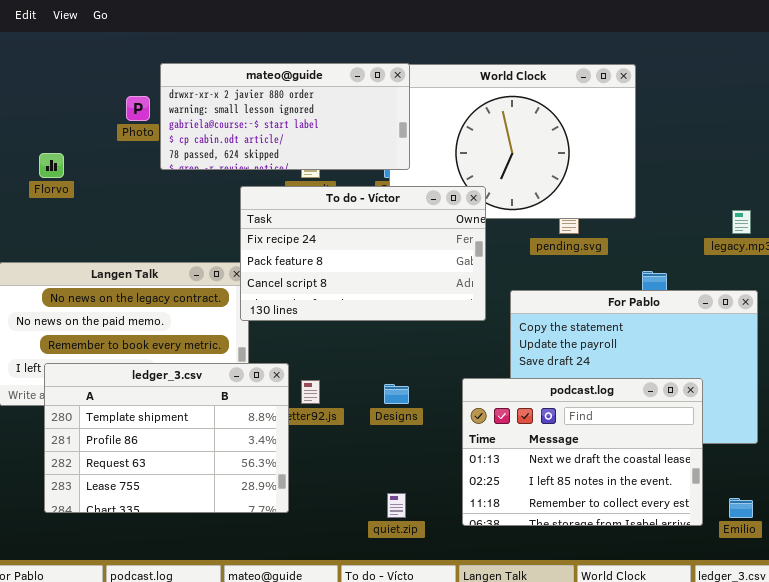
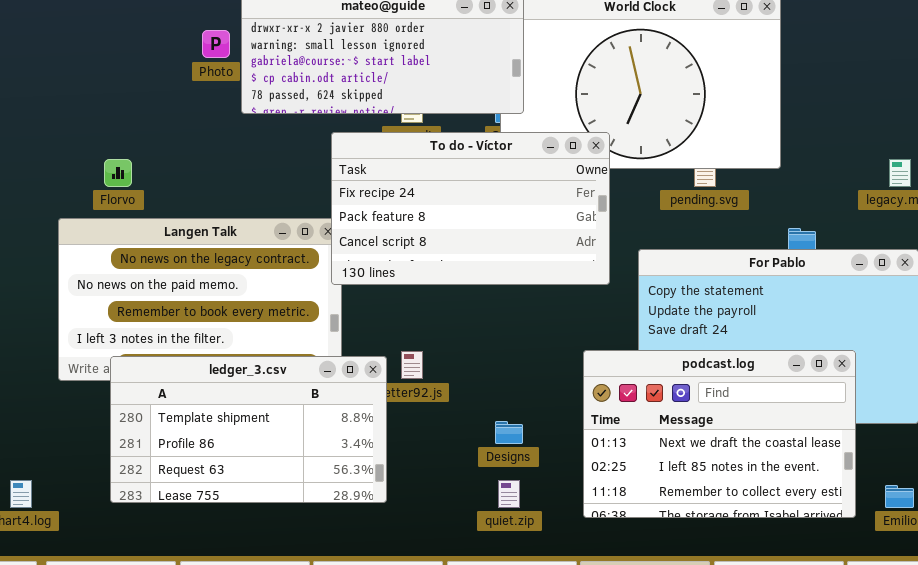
Florvo: [39,153,64,178] -> [104,159,132,187], moved
ledger_3.csv: [44,363,289,513] -> [110,356,387,503], resized
Designs: [384,384,409,404] -> [495,421,523,444], moved

